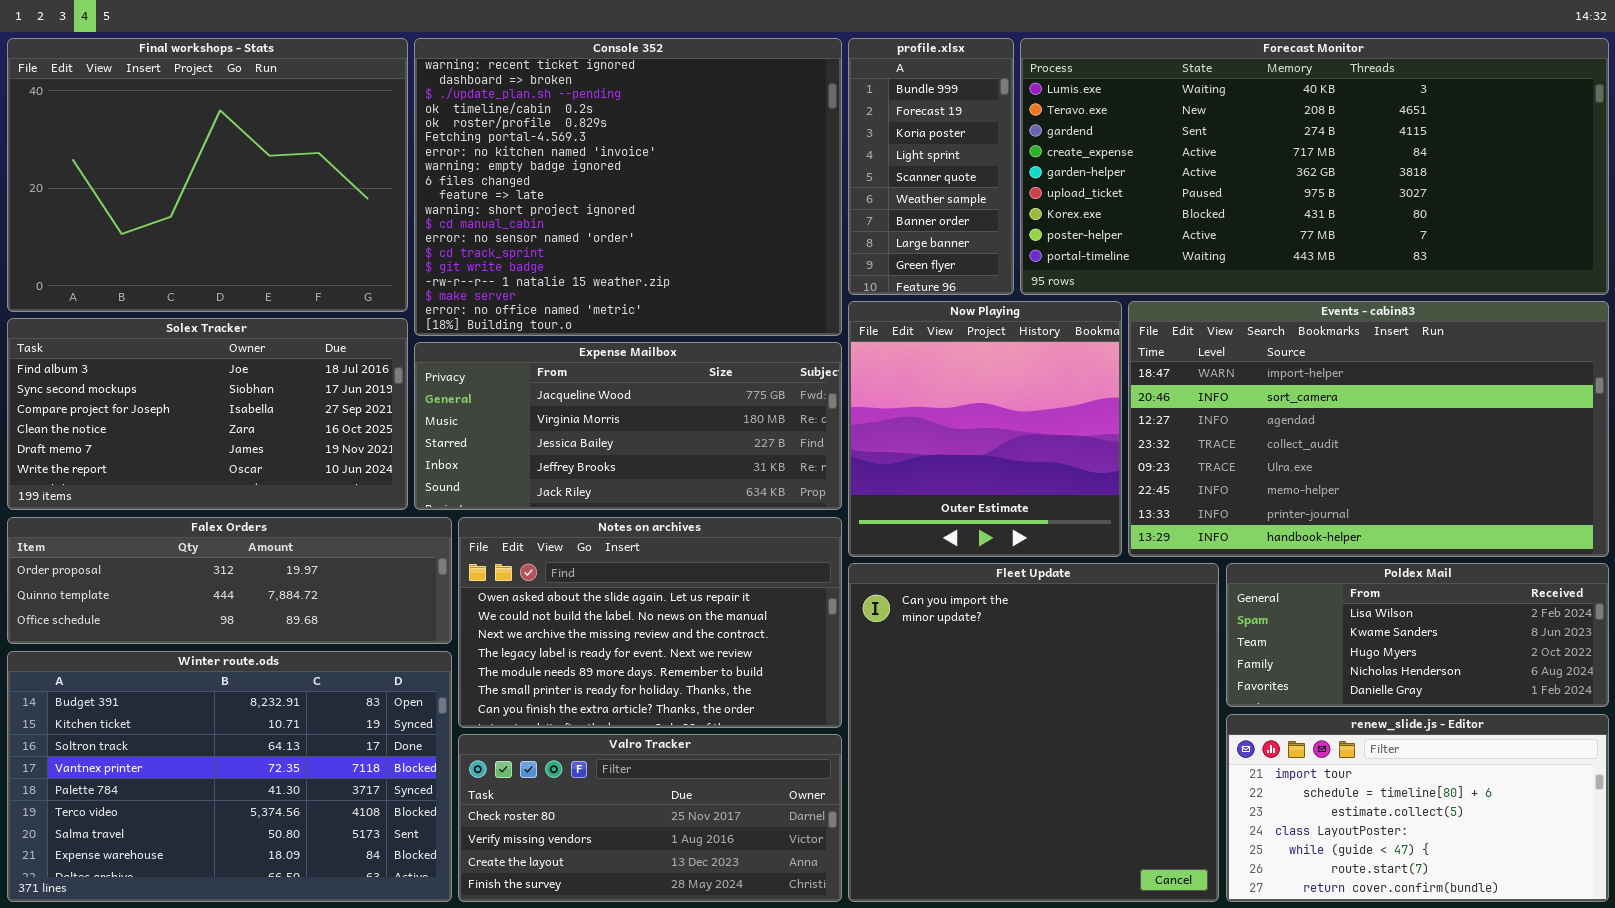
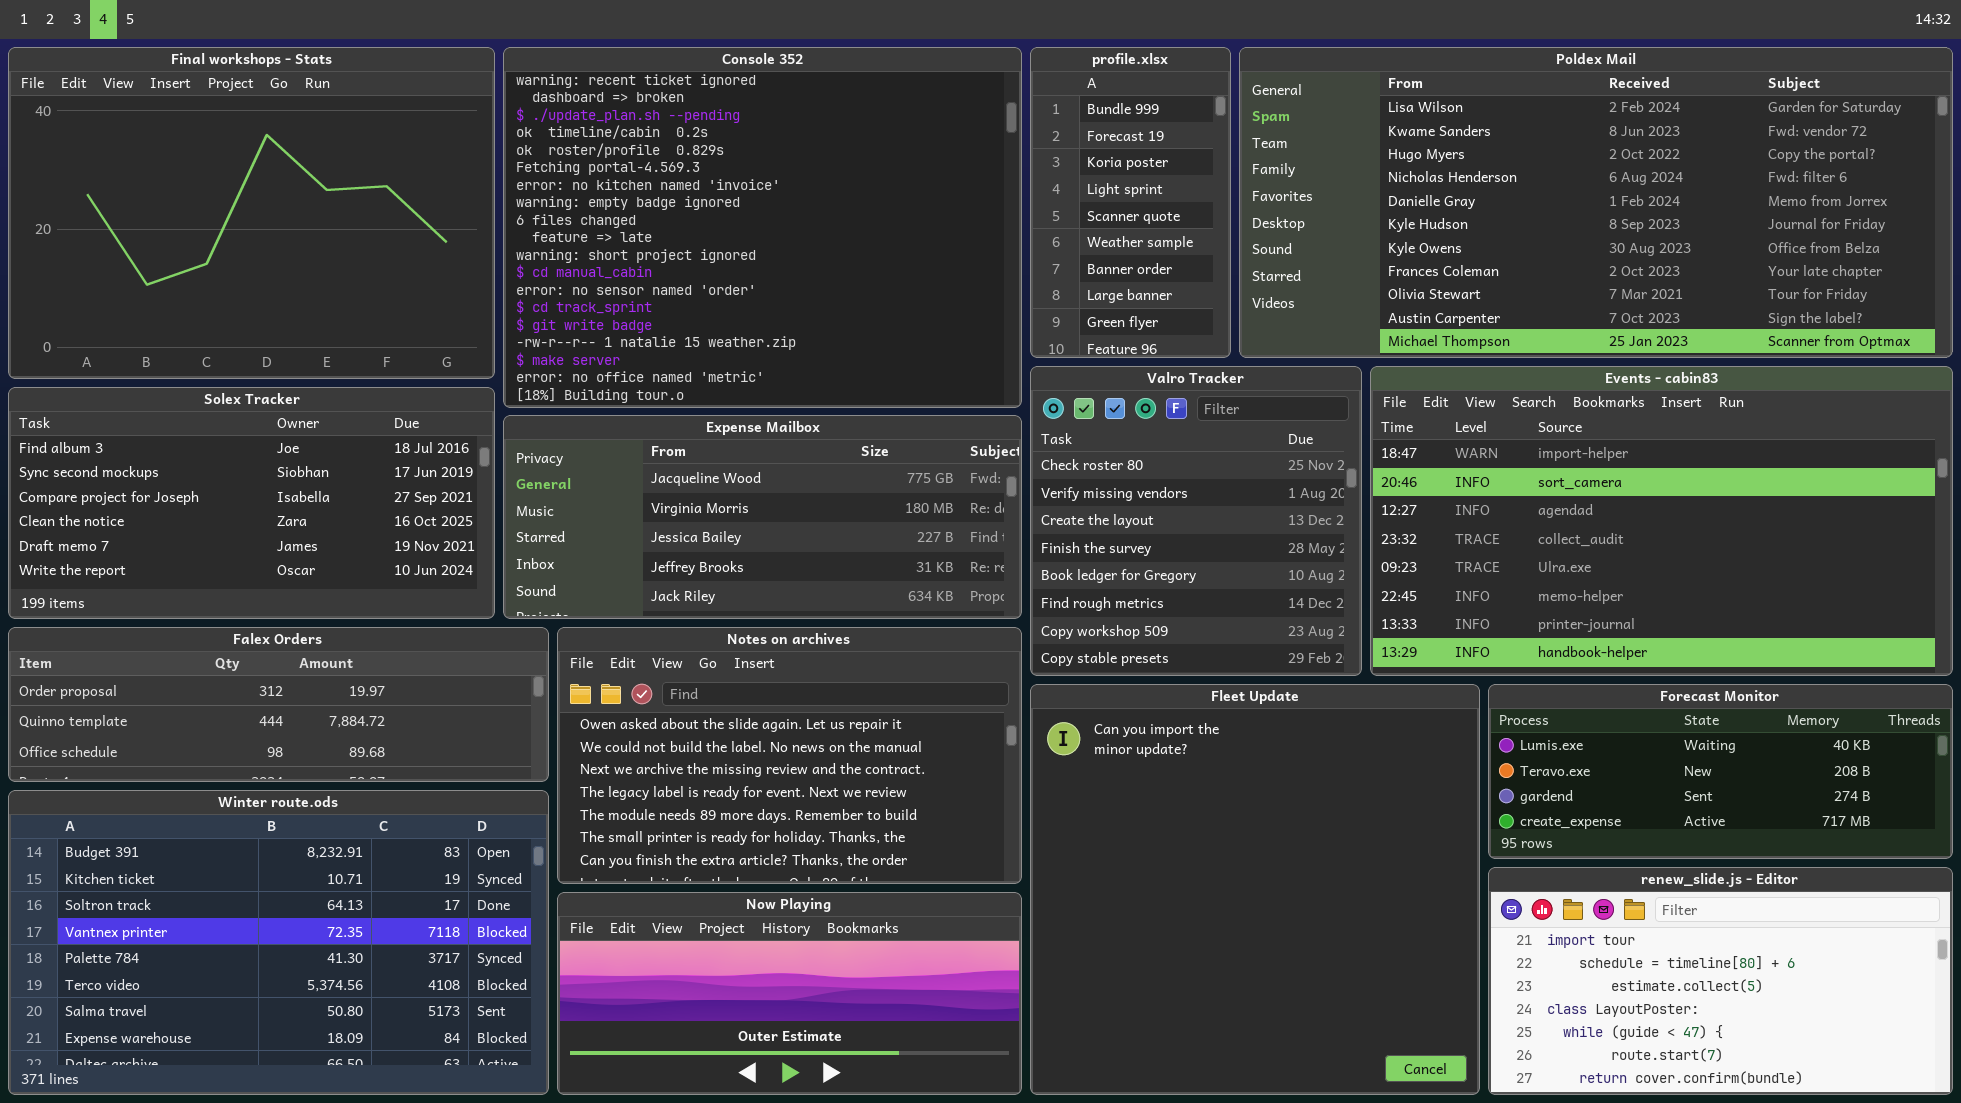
Forecast Monitor: [1020,38,1609,295] -> [1488,684,1953,859], moved, resized
Now Playing: [848,301,1122,557] -> [557,892,1022,1095], moved, resized
Poldex Mail: [1226,563,1609,707] -> [1239,47,1953,358], moved, resized
Valro Tracker: [458,734,842,902] -> [1030,366,1362,676], moved, resized

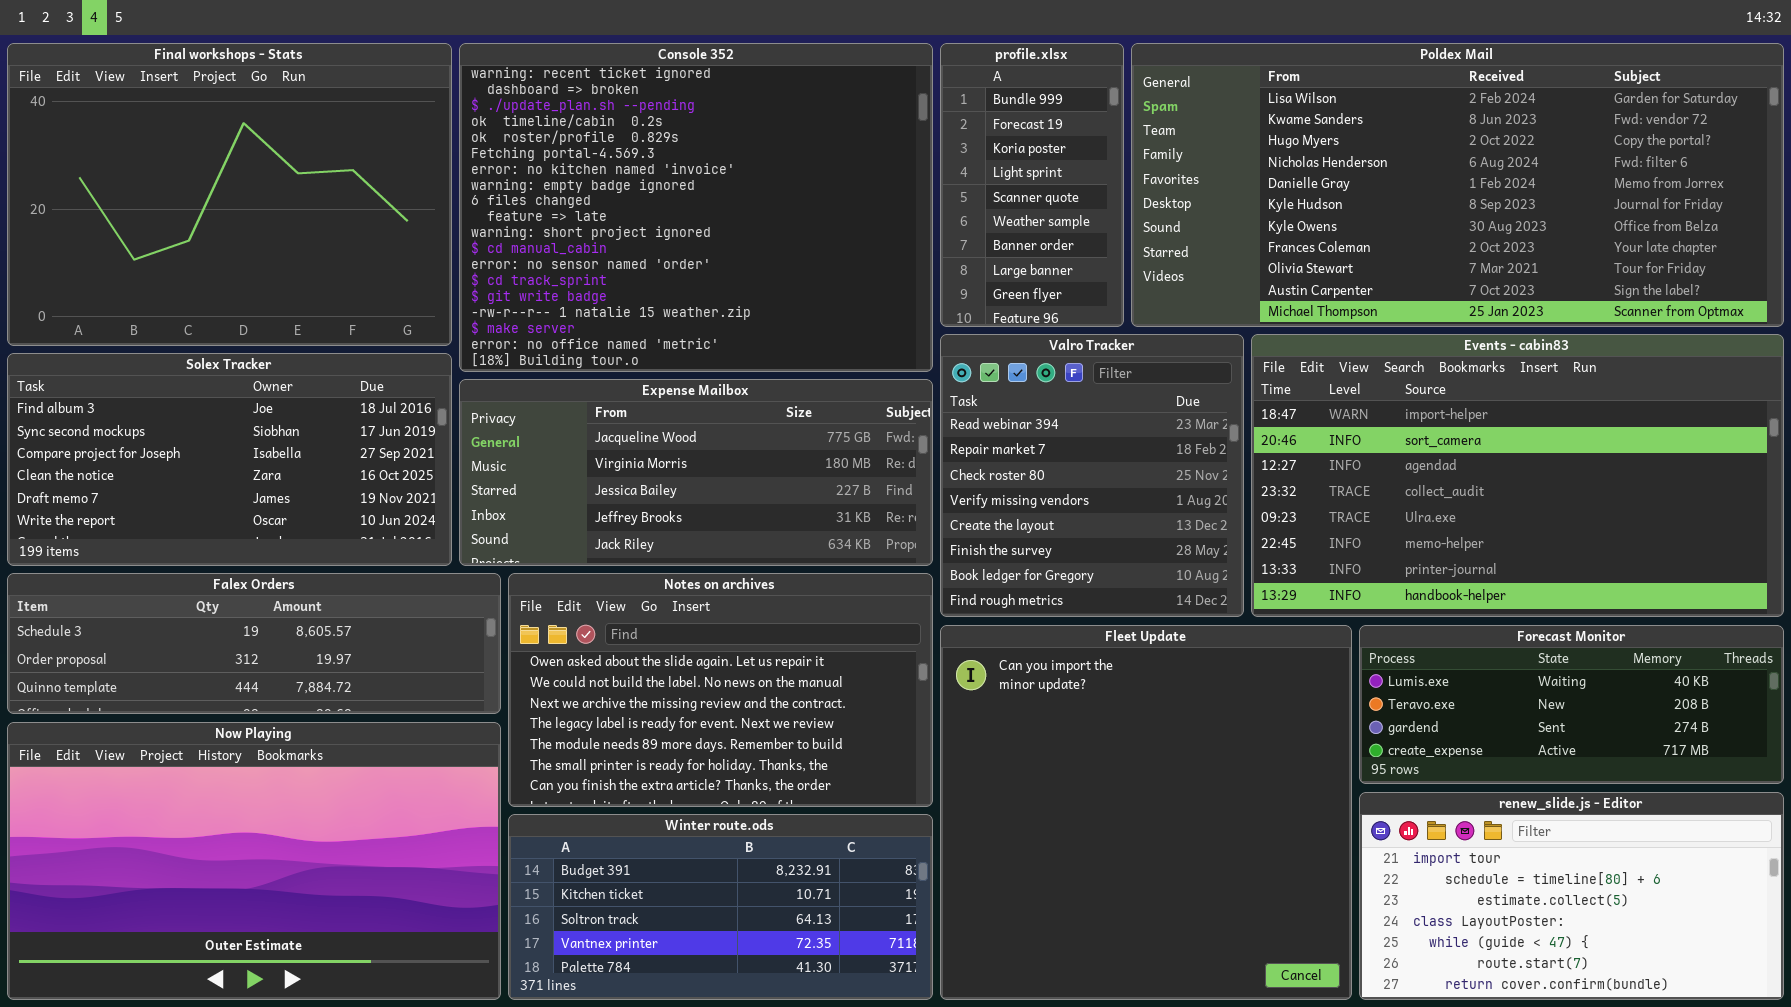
Valro Tracker: [1030,366,1362,676] -> [940,334,1244,617], scrolled up 2 rows
Falex Orders: [8,627,549,782] -> [7,573,501,714], scrolled up 1 row
Winter route.ods: [8,790,549,1095] -> [508,814,933,1000], moved, resized
Now Playing: [557,892,1022,1095] -> [7,722,501,1000], moved, resized

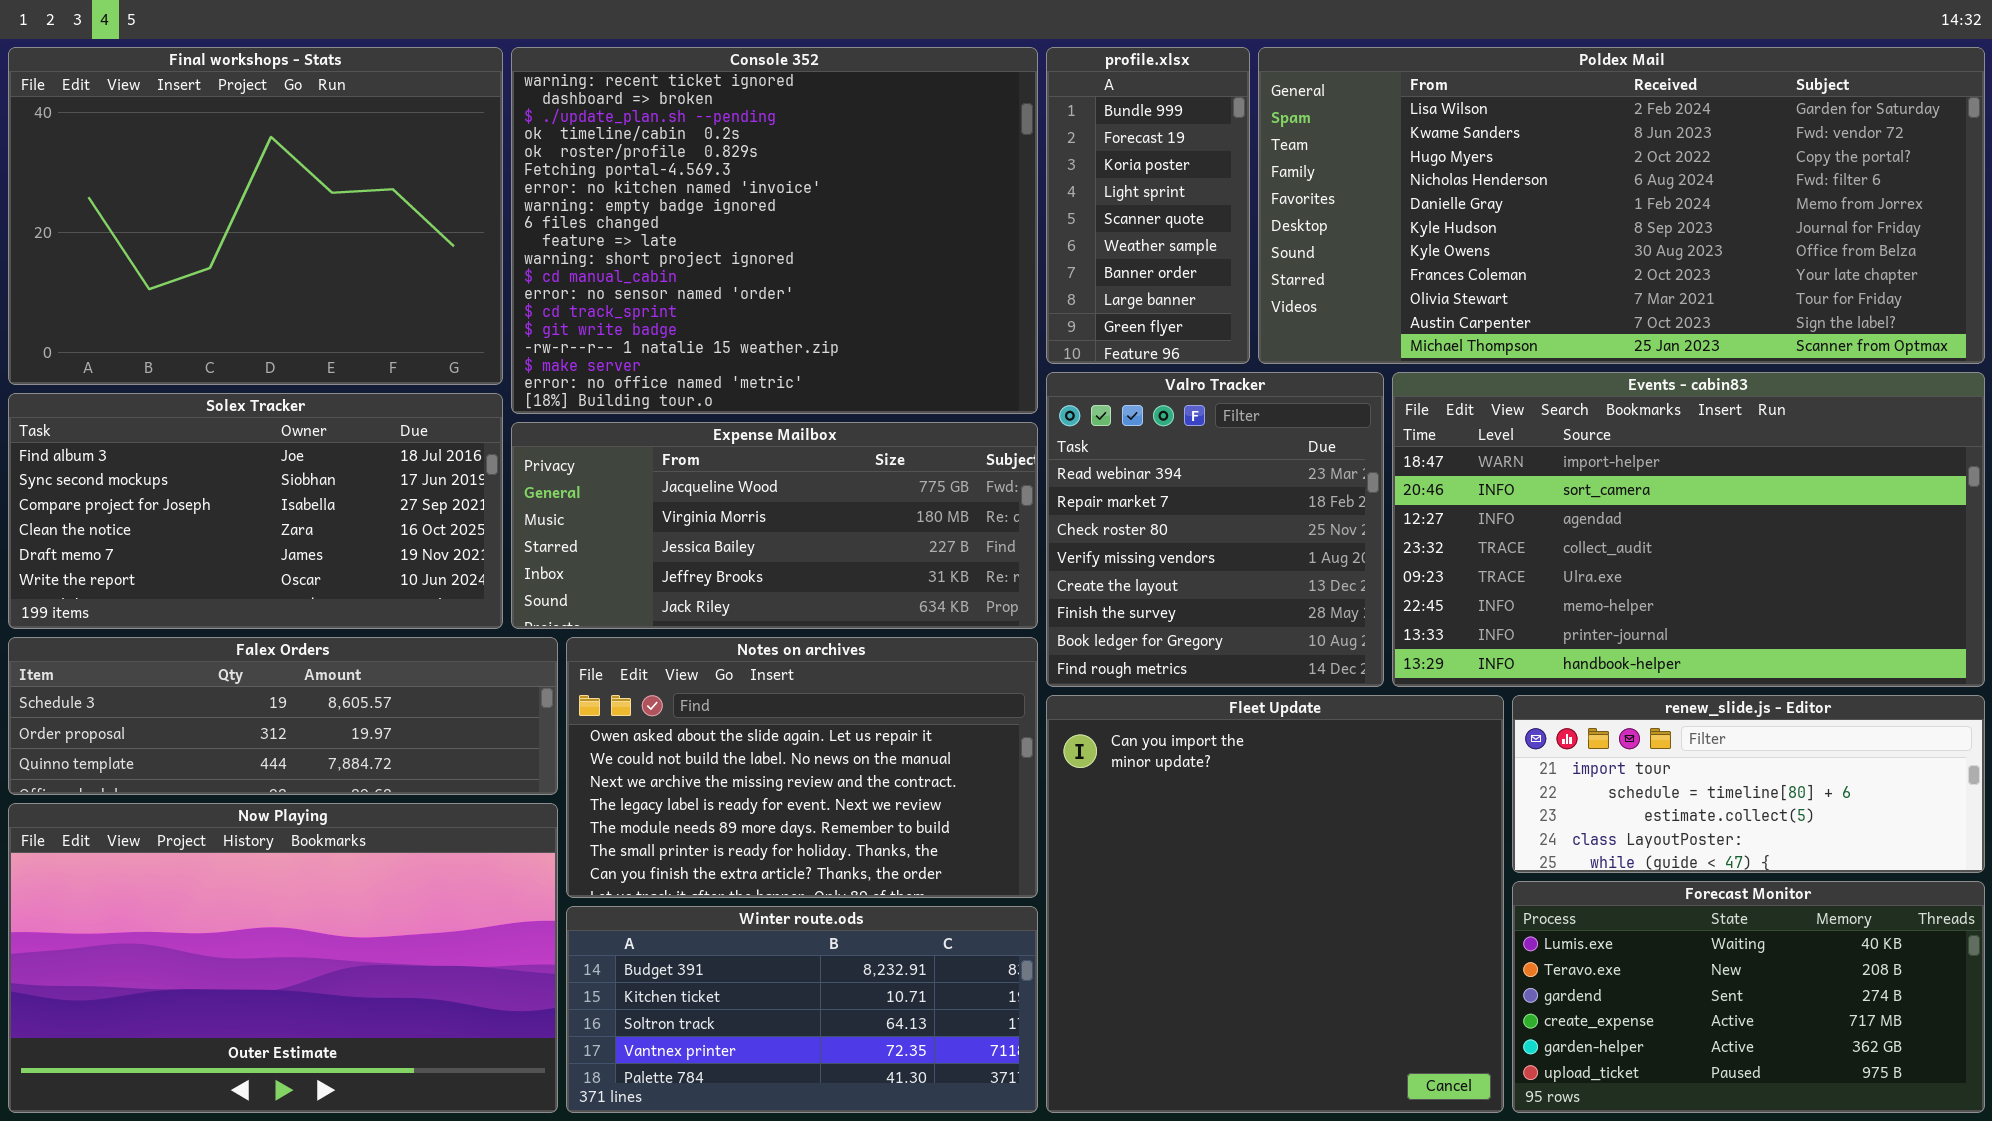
Forecast Monitor: [1359,625,1784,784] -> [1512,881,1985,1113], moved, resized
renew_slide.js - Editor: [1359,792,1784,1000] -> [1512,695,1985,873], moved, resized

